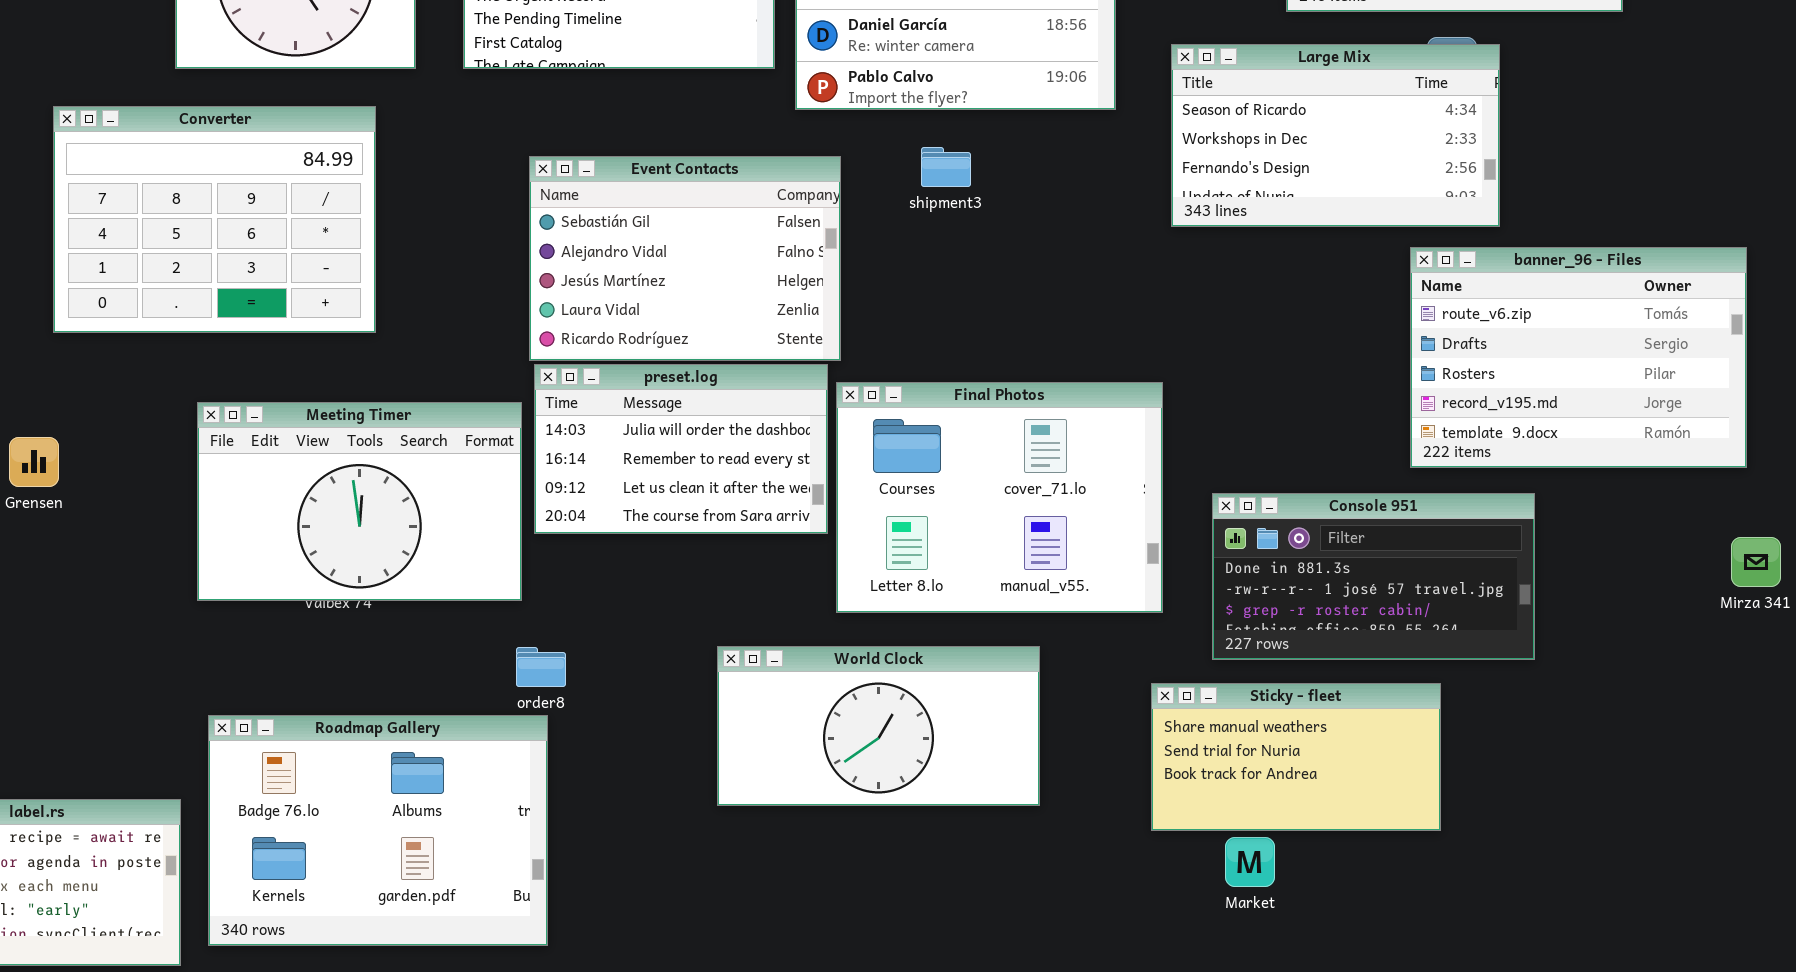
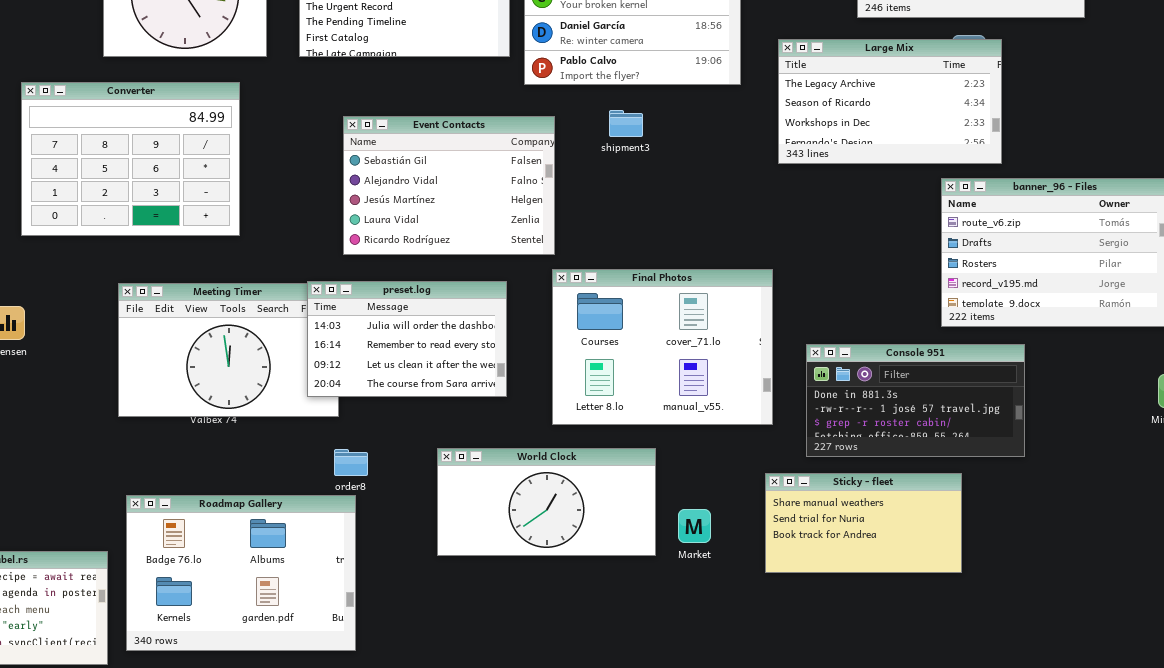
Large Mix: [1171,44,1500,227] -> [778,39,1002,164], scrolled up 1 row
preset.log: [534,364,828,534] -> [307,281,507,397], moved
World Clock: [717,646,1040,806] -> [437,448,656,556], moved
Market: [1225,837,1275,887] -> [678,509,711,543], moved

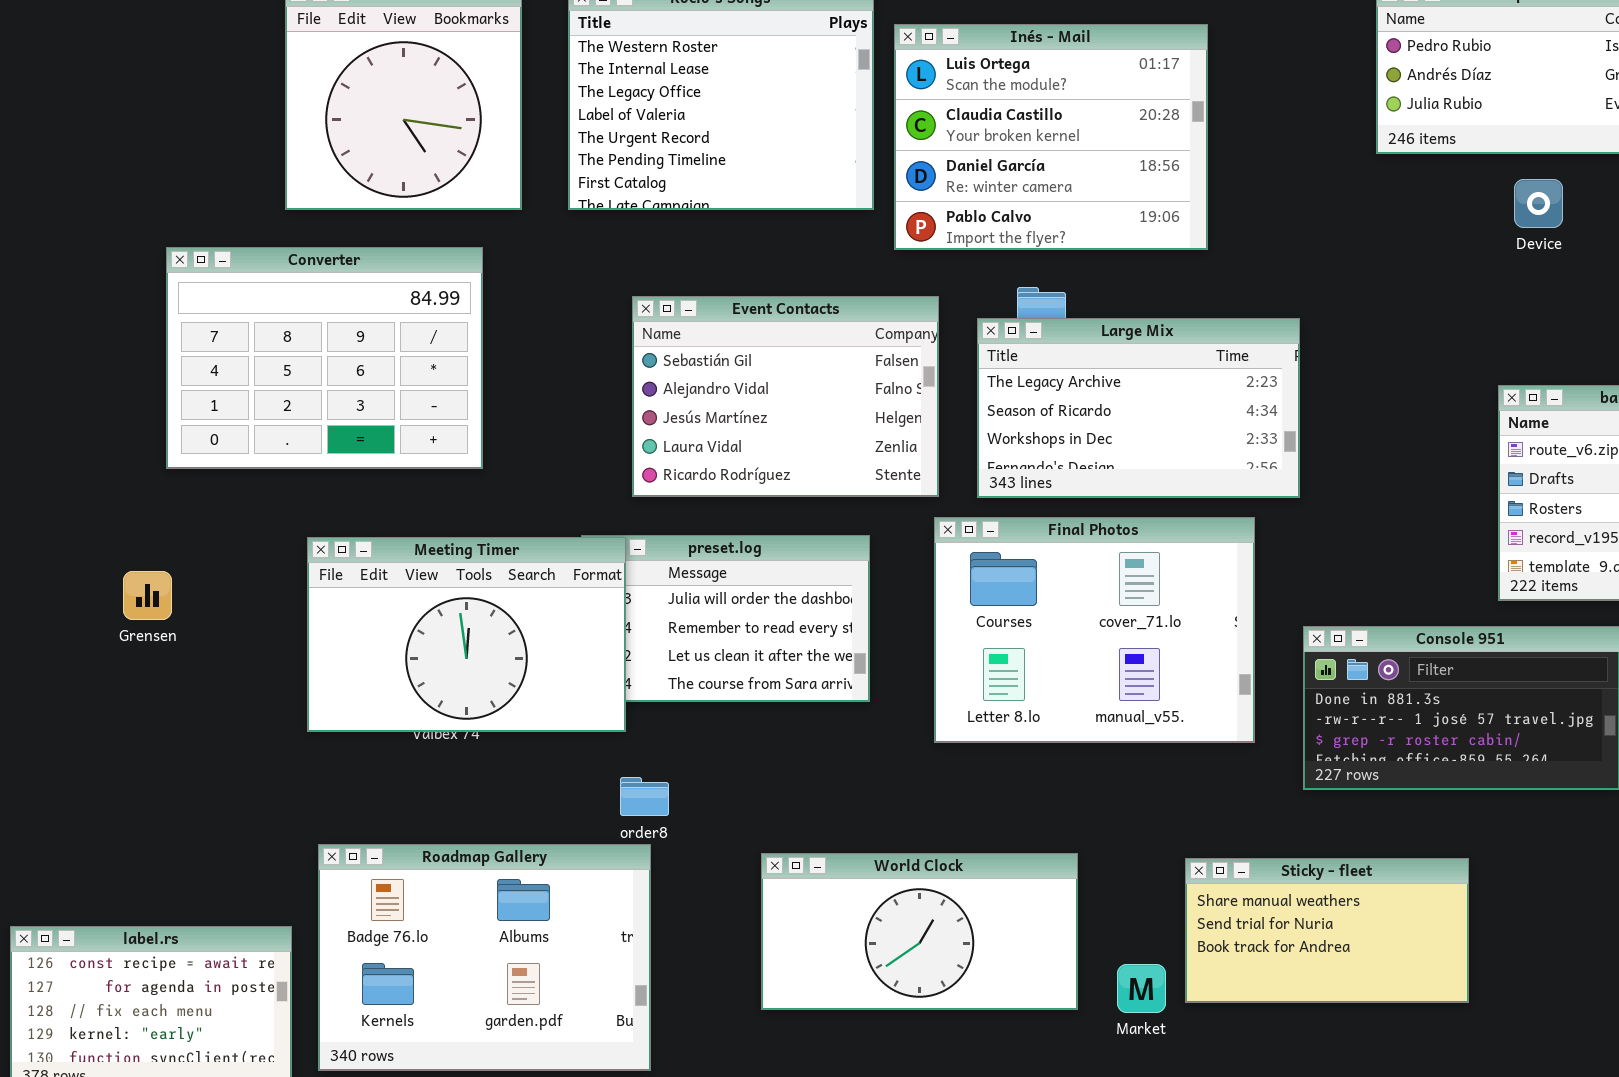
Large Mix: [778,39,1002,164] -> [977,318,1300,498], moved
Meeting Timer: [118,283,339,417] -> [307,537,626,732], raised
World Clock: [437,448,656,556] -> [761,853,1078,1010], moved
Sticky - fleet: [765,473,962,573] -> [1185,858,1469,1003], moved
Market: [678,509,711,543] -> [1117,964,1166,1013], moved

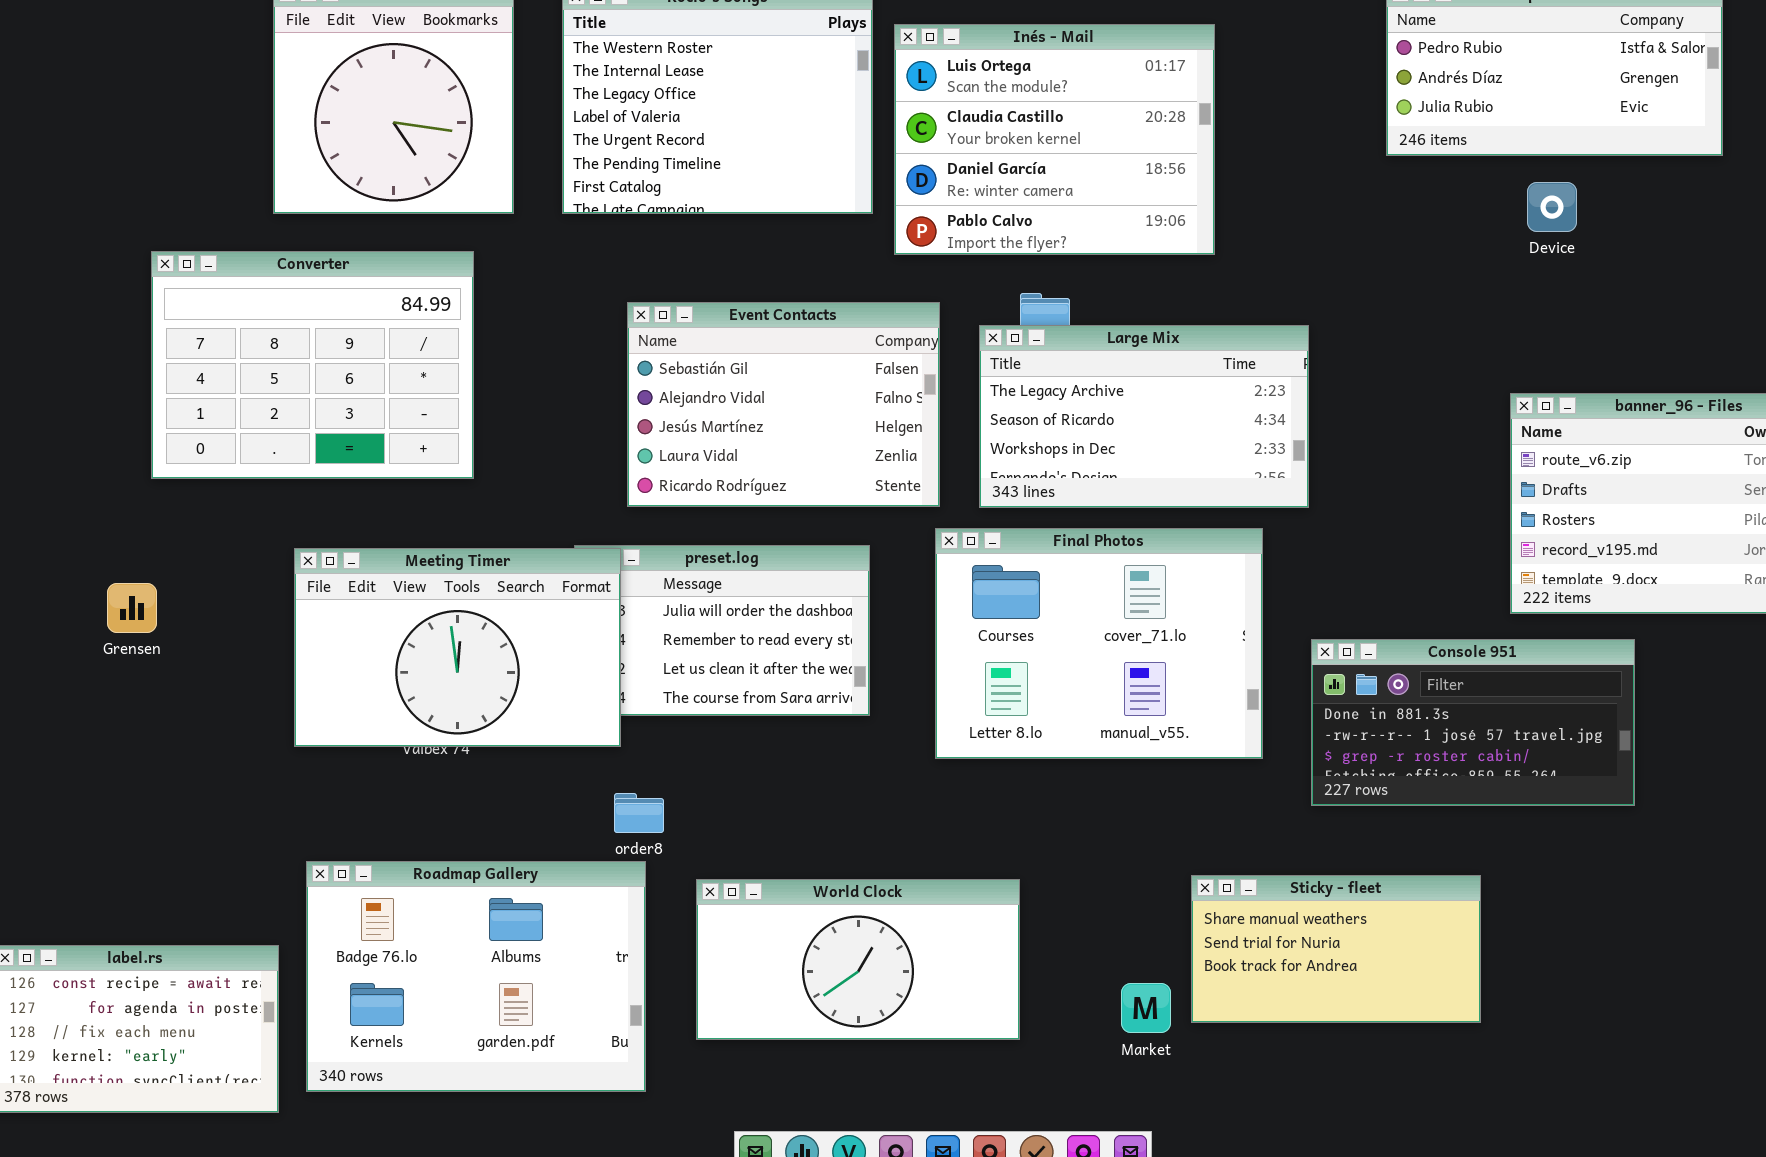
World Clock: [761,853,1078,1010] -> [696,879,1020,1040], moved

